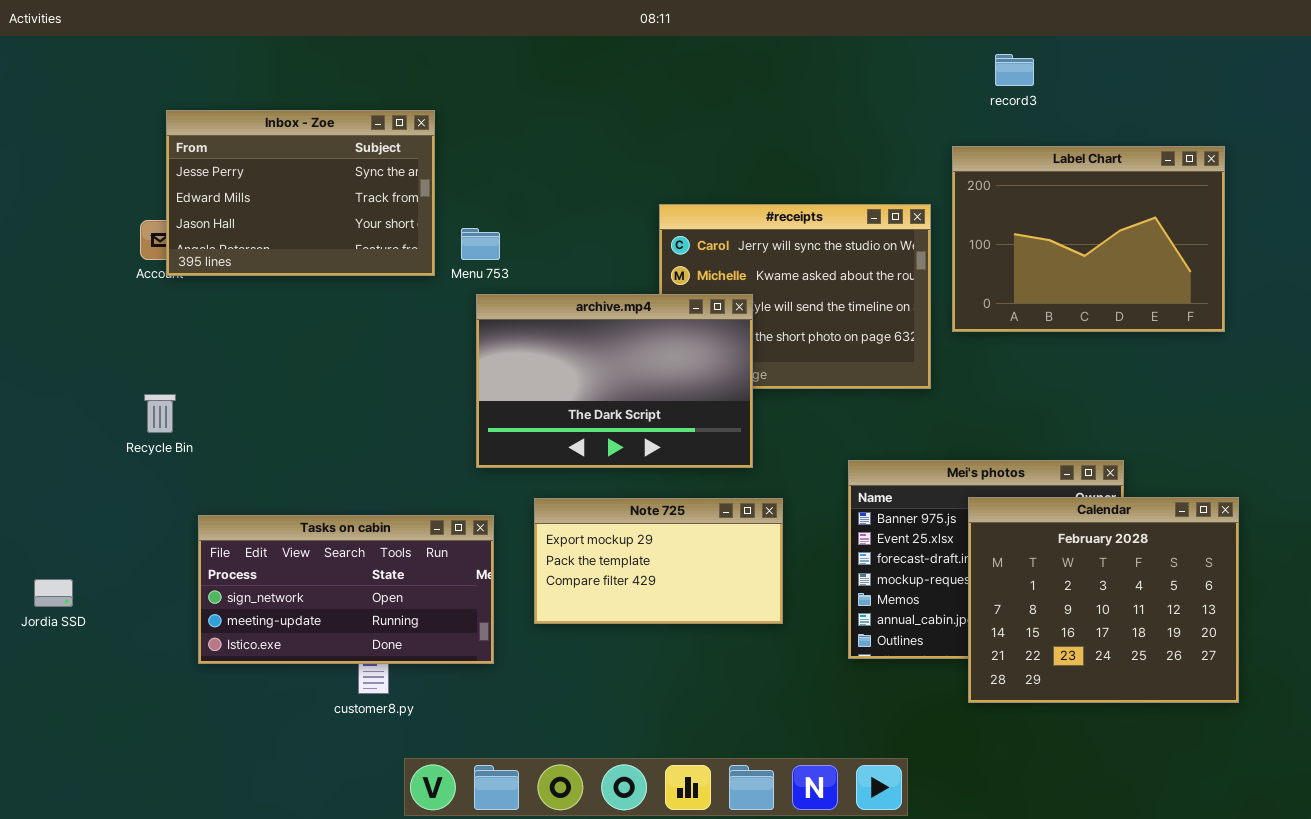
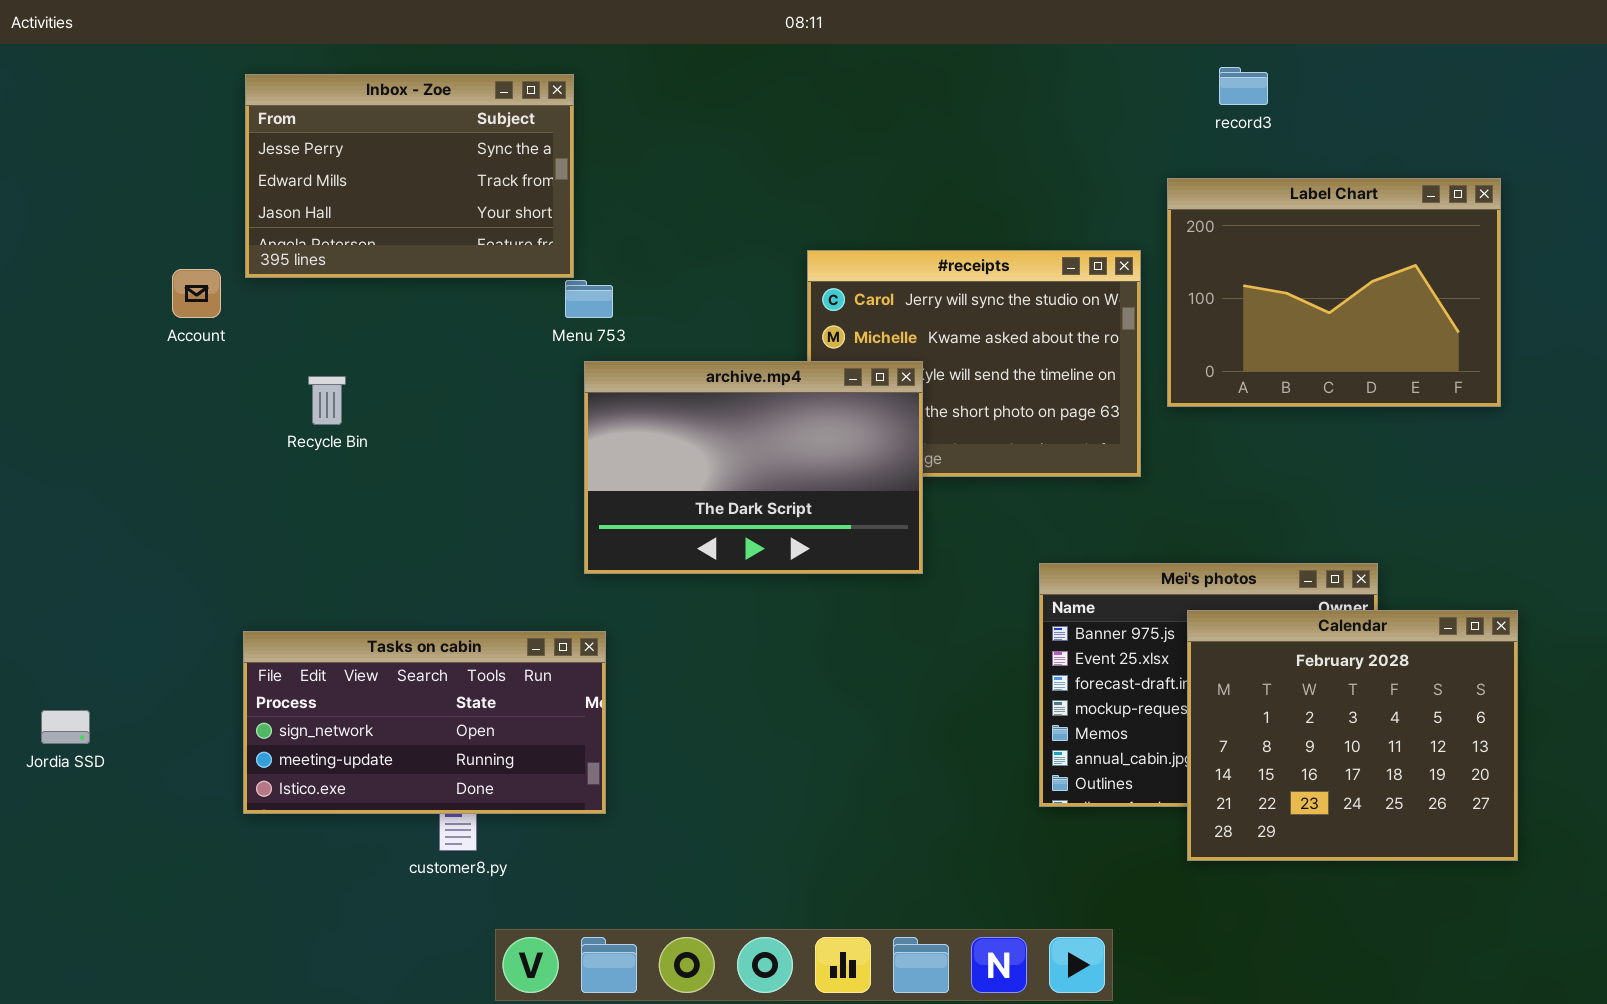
Inbox - Zoe: [166,110,435,276] -> [245,74,574,278], moved
Recycle Bin: [144,394,176,433] -> [308,376,346,425], moved
Note 725: [534,498,783,624] -> none, closed

